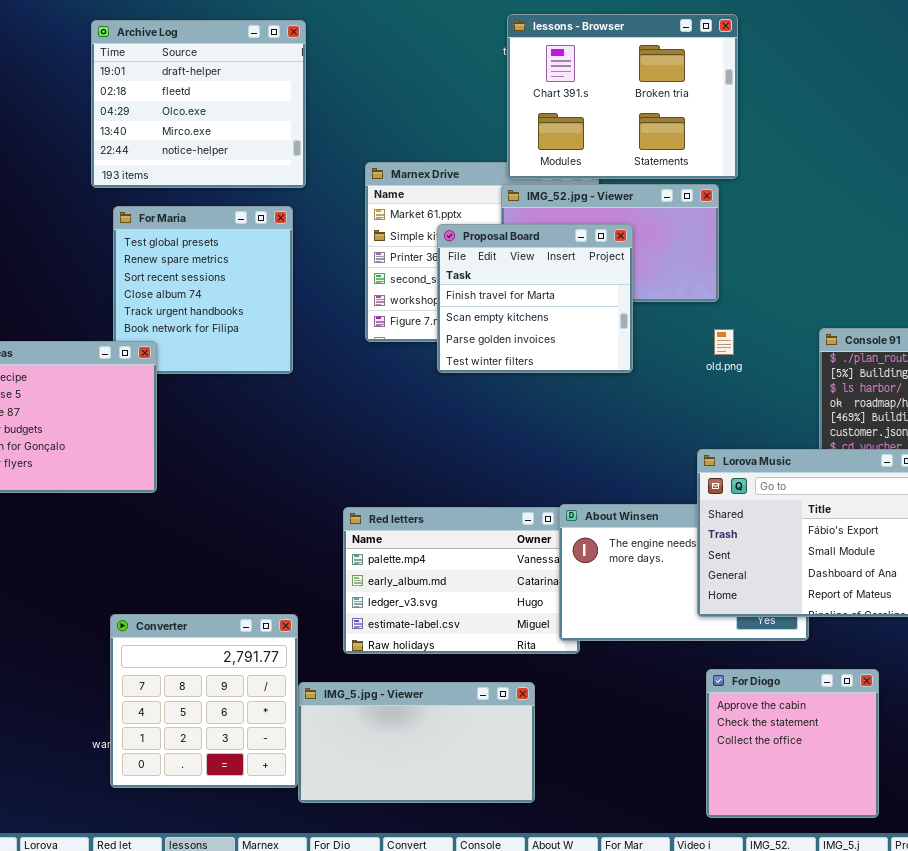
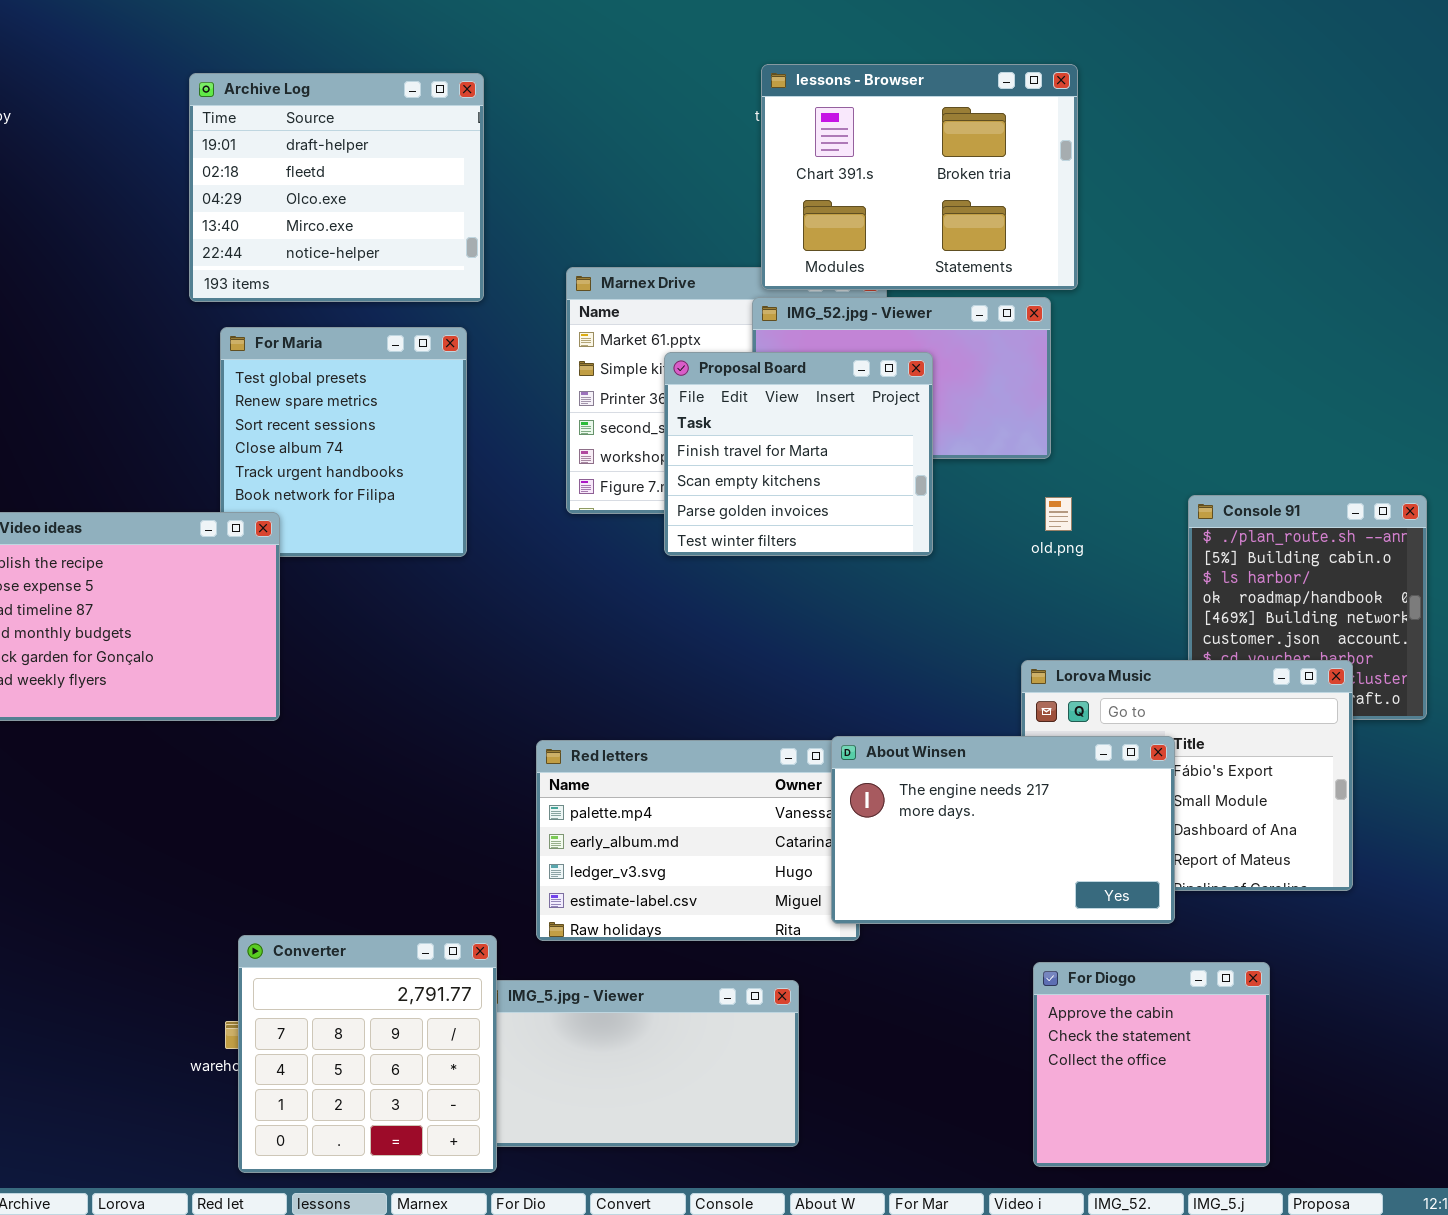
About Winsen: [559,504,809,641] -> [831,736,1175,924], raised
Converter: [110,614,298,788] -> [238,935,497,1173], moved

